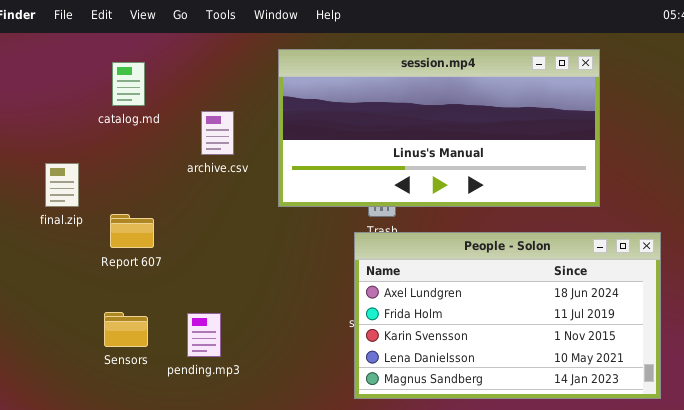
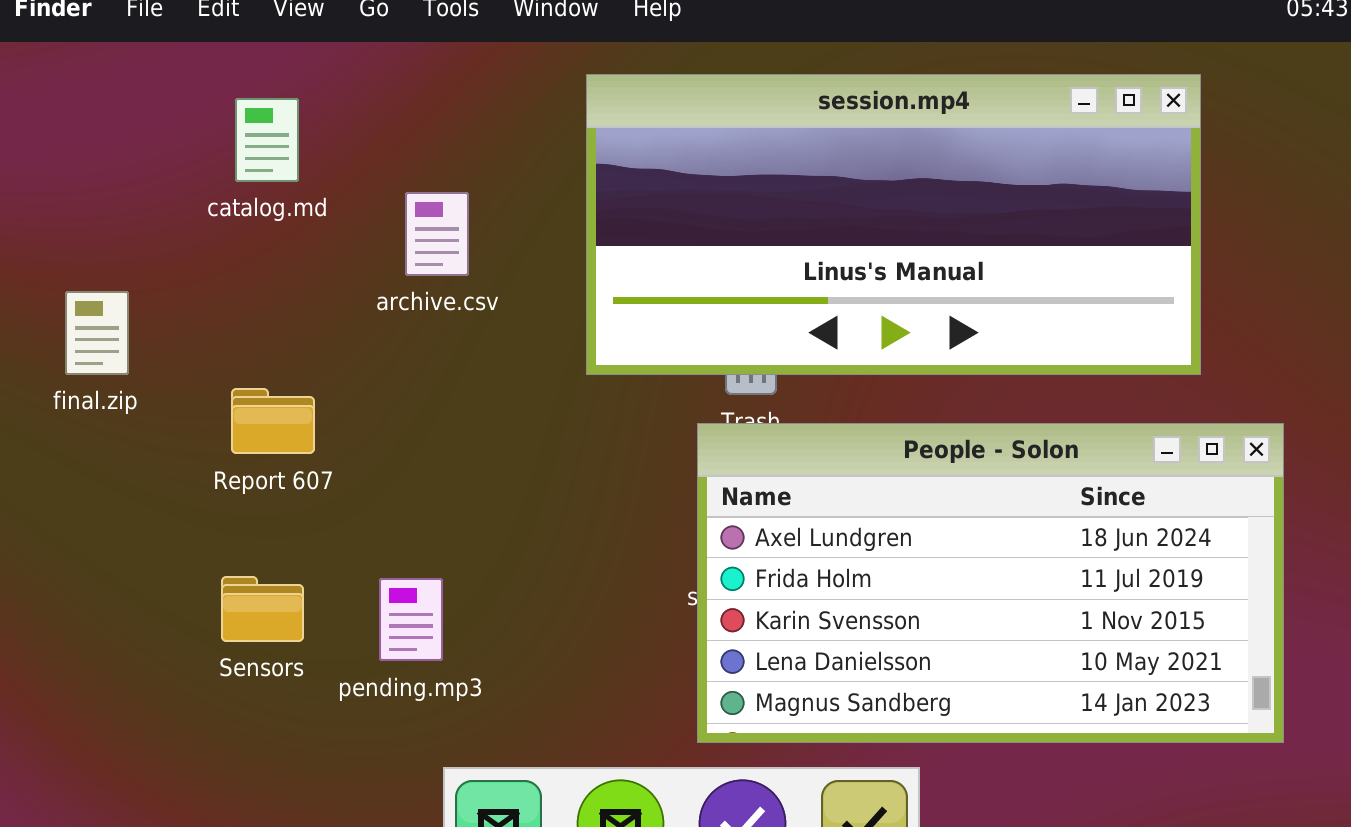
session.mp4: [278,49,600,207] -> [586,74,1201,375], moved
final.zip: [45,163,79,207] -> [65,291,129,375], moved

